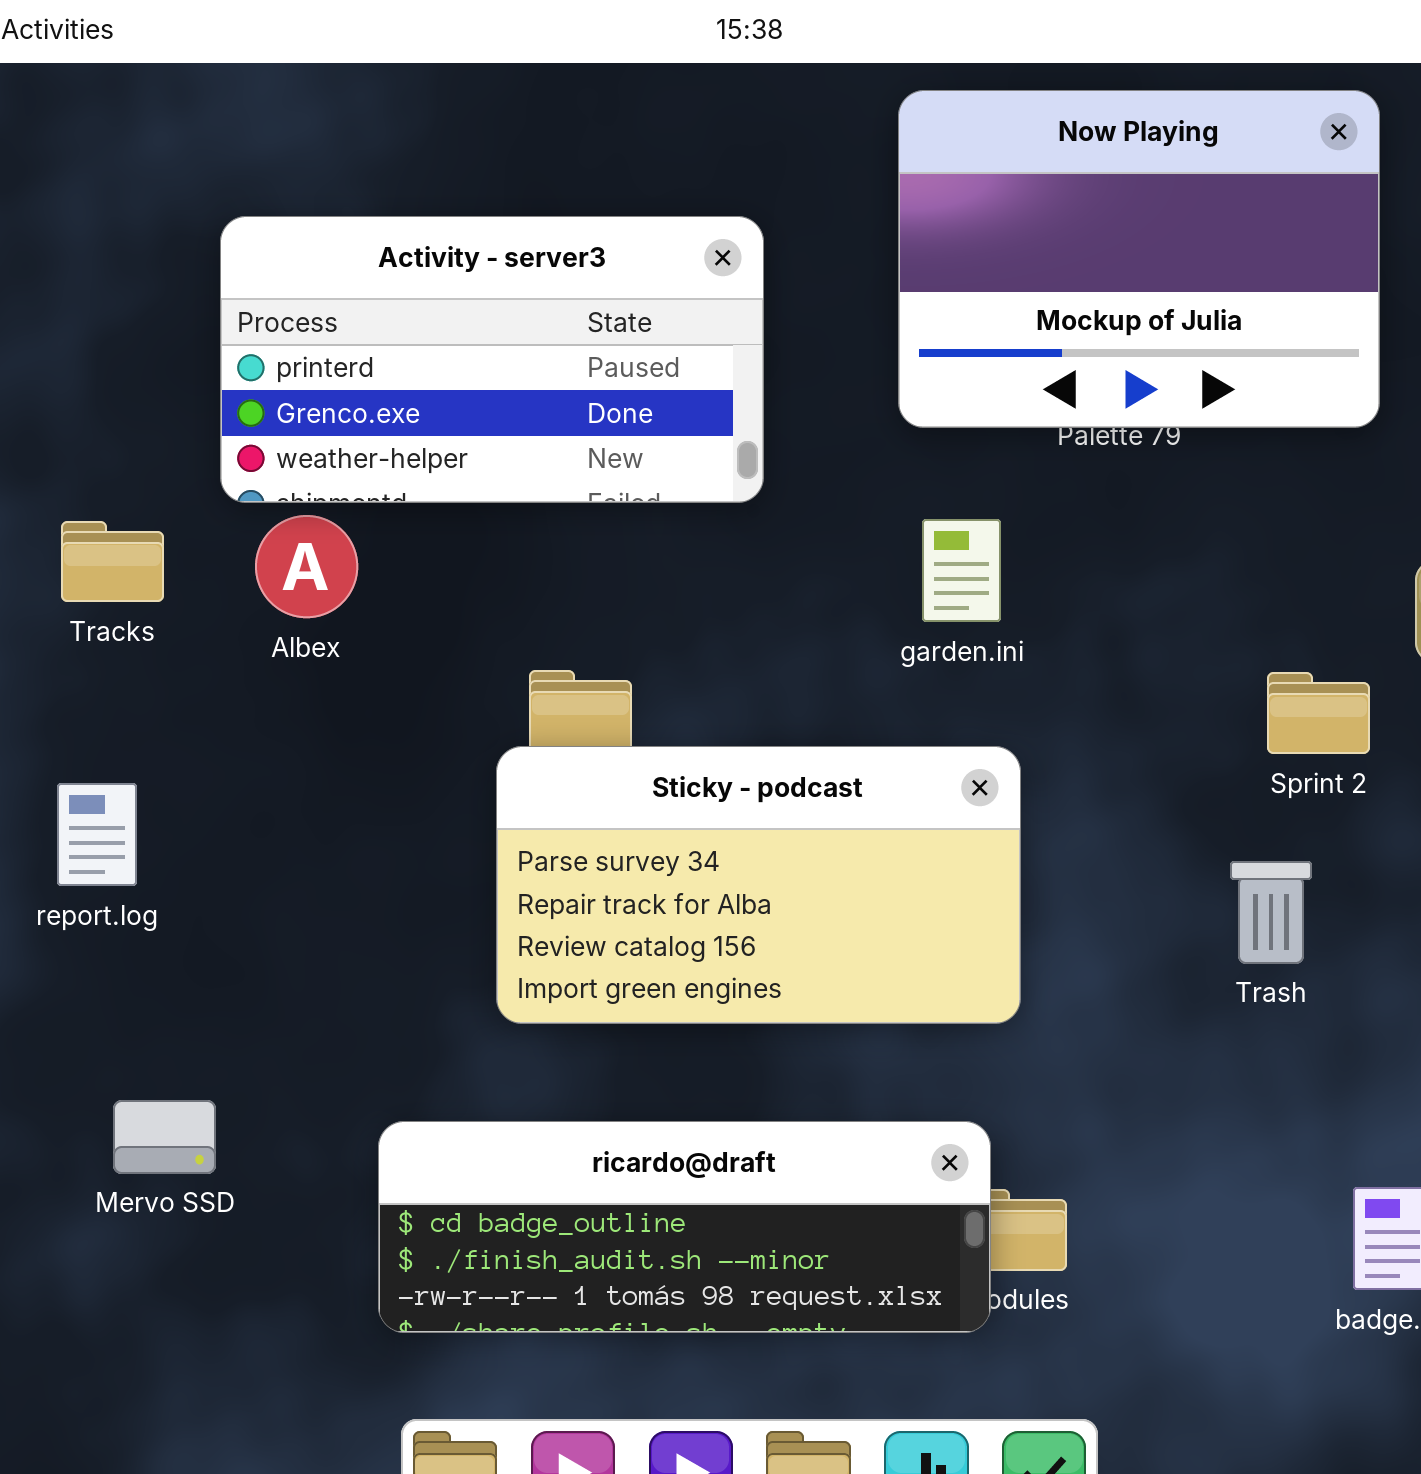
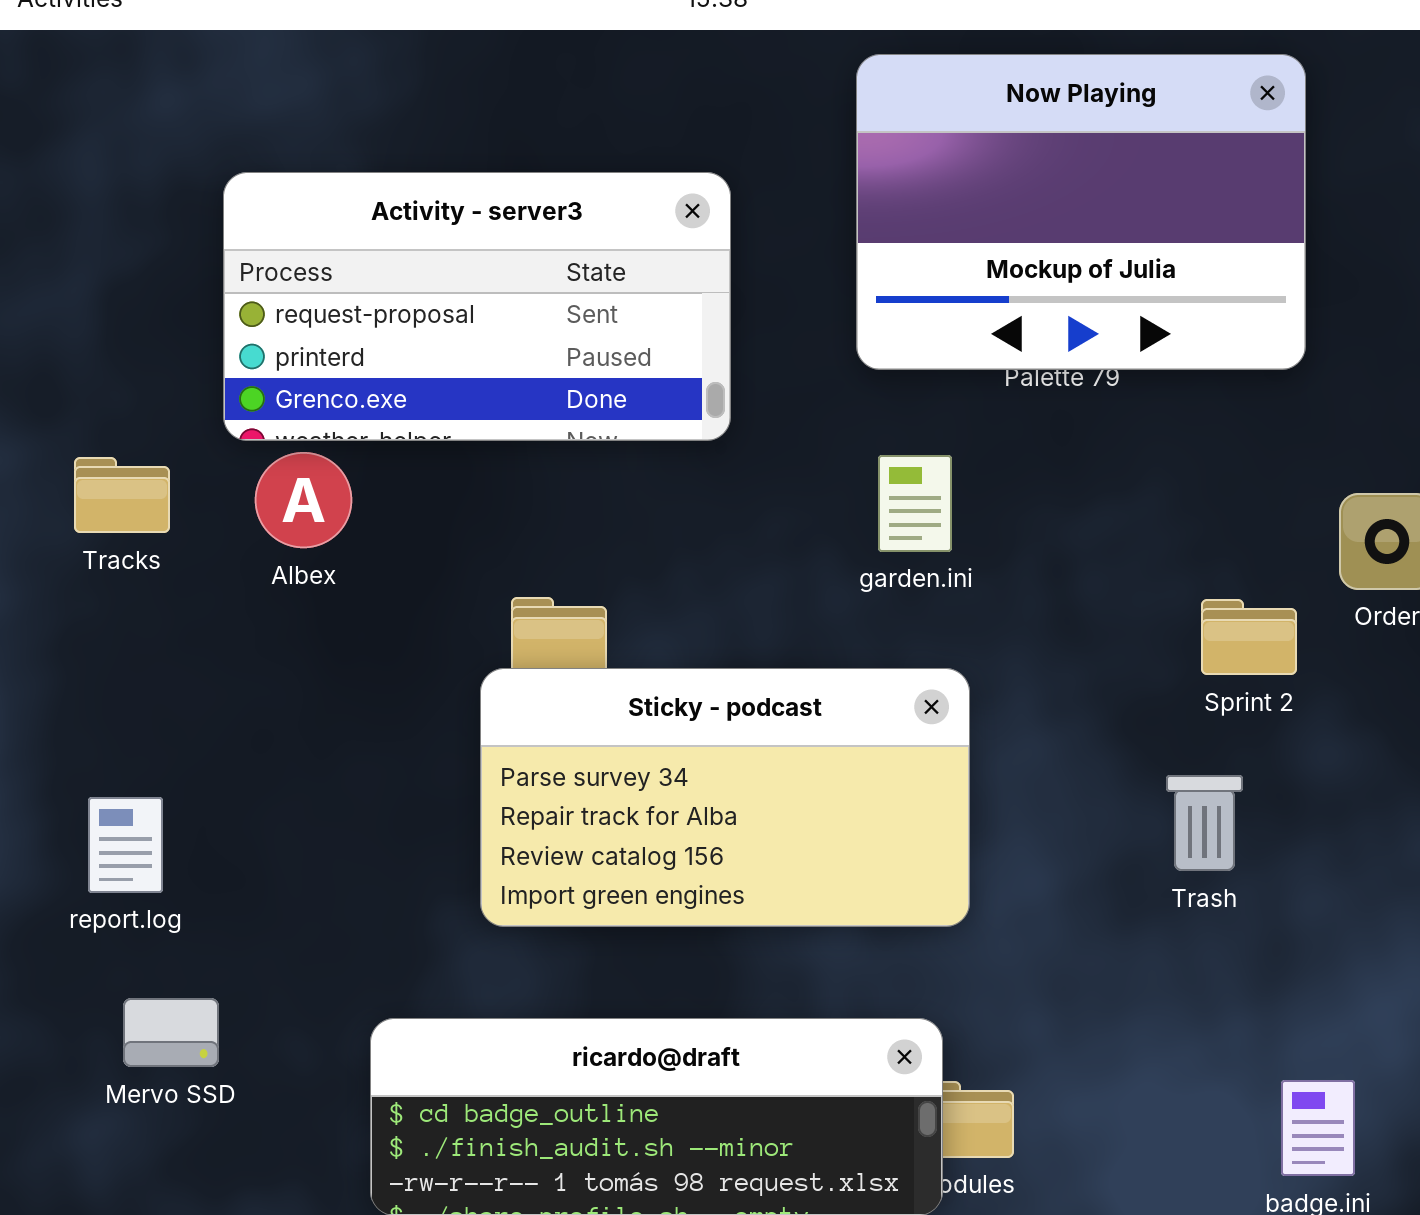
Activity - server3: [220,216,764,503] -> [223,172,731,441], scrolled up 1 row
report.log: [57,783,137,886] -> [88,797,163,893], moved

